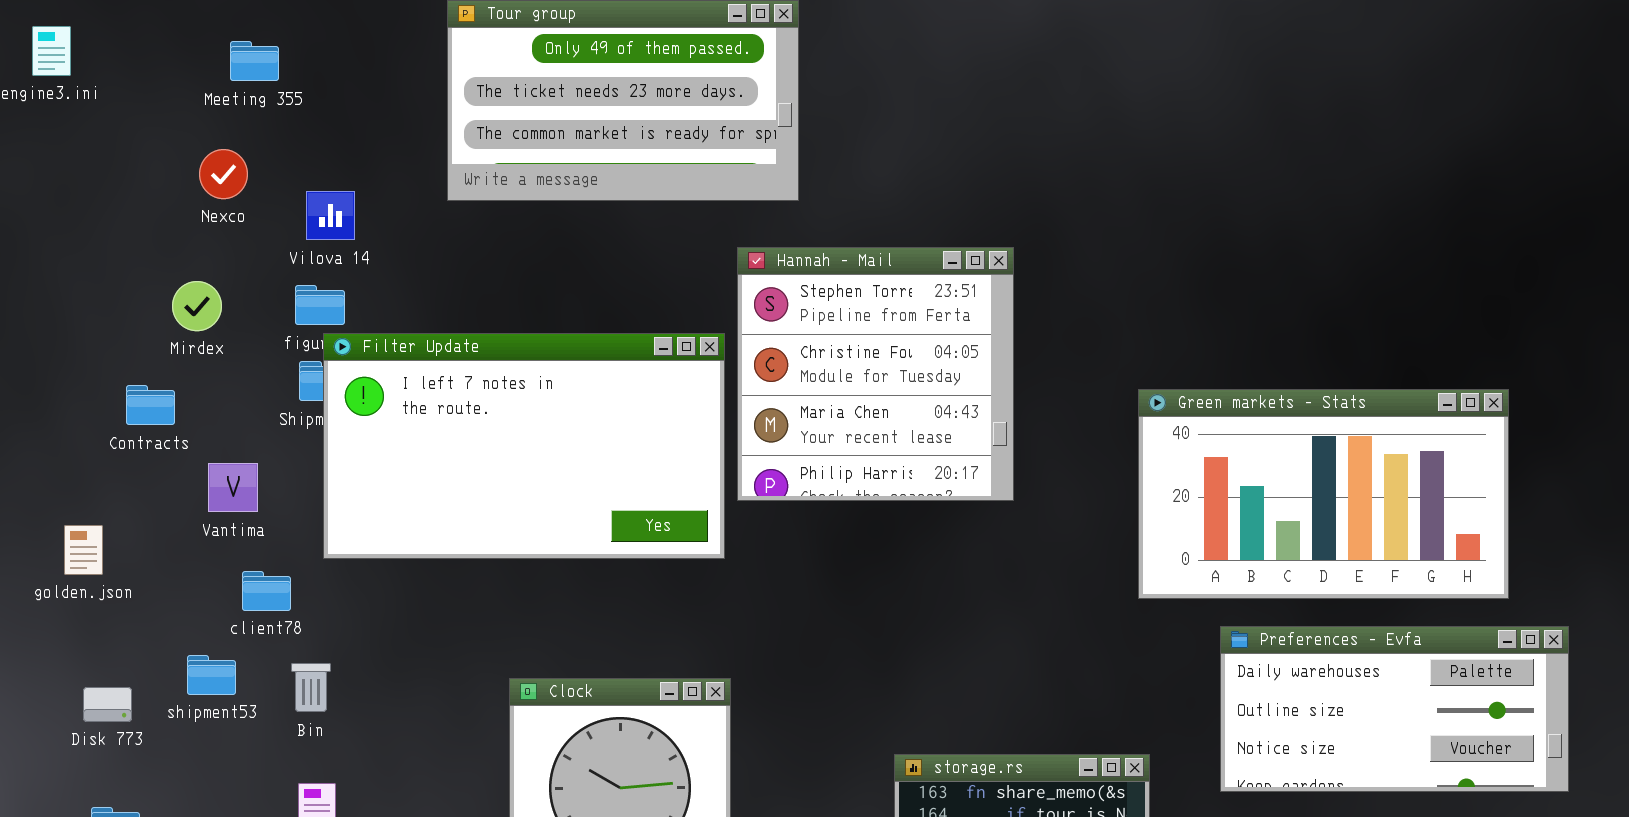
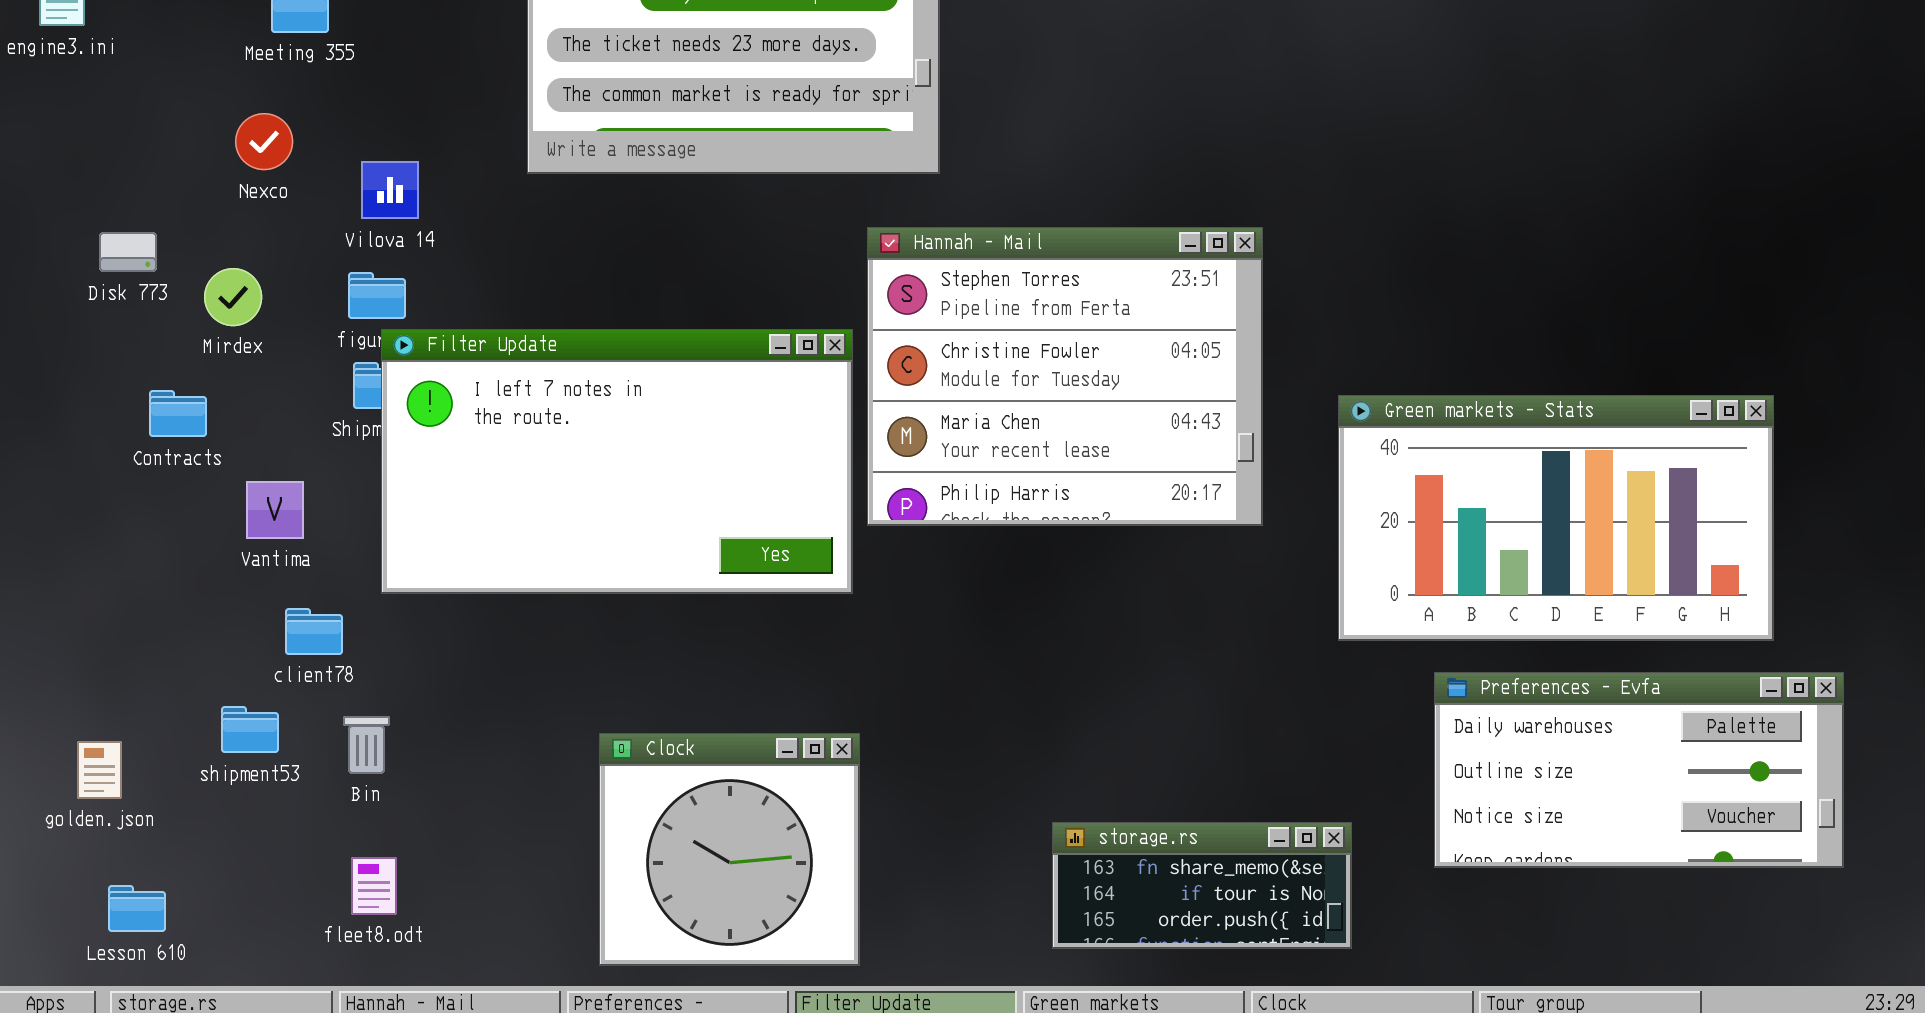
Hannah - Mail: [737,247,1014,501] -> [867,227,1263,526], resized
golden.json: [64,525,103,575] -> [77,741,122,799], moved
Disk 773: [83,687,132,722] -> [99,232,157,272], moved

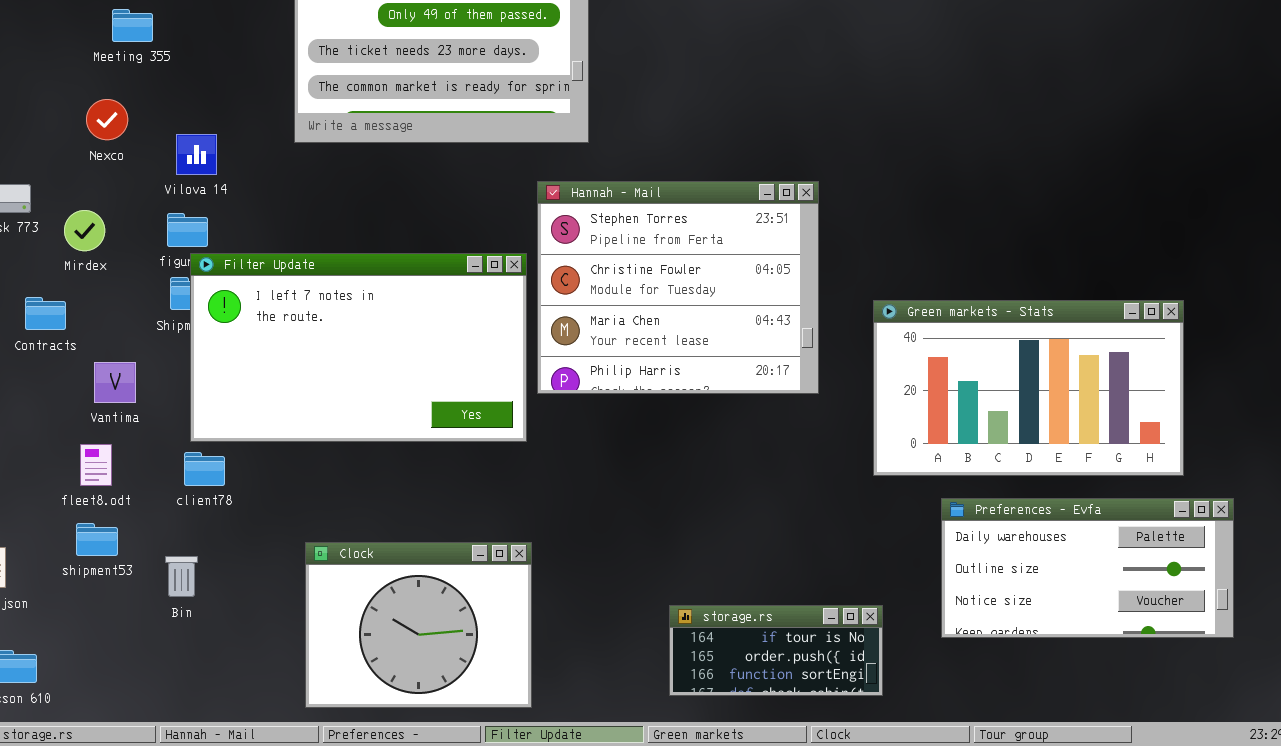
client78: [285,608,343,655] -> [184,452,225,486], moved
Bin: [343,716,390,774] -> [165,556,198,597], moved
Clock: [599,733,860,966] -> [305,542,532,708], resized
storage.rs: [1052,822,1352,949] -> [669,605,883,696], scrolled down 1 row
fleet8.odt: [351,857,397,915] -> [80,444,112,486], moved

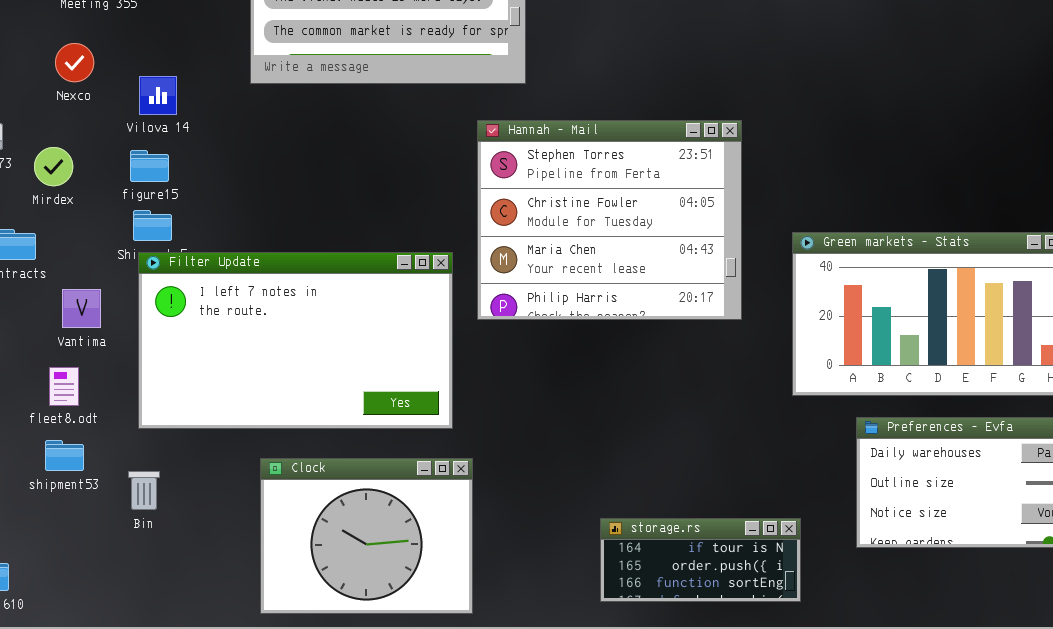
Filter Update: [190,253,527,442] -> [138,252,453,429], moved

